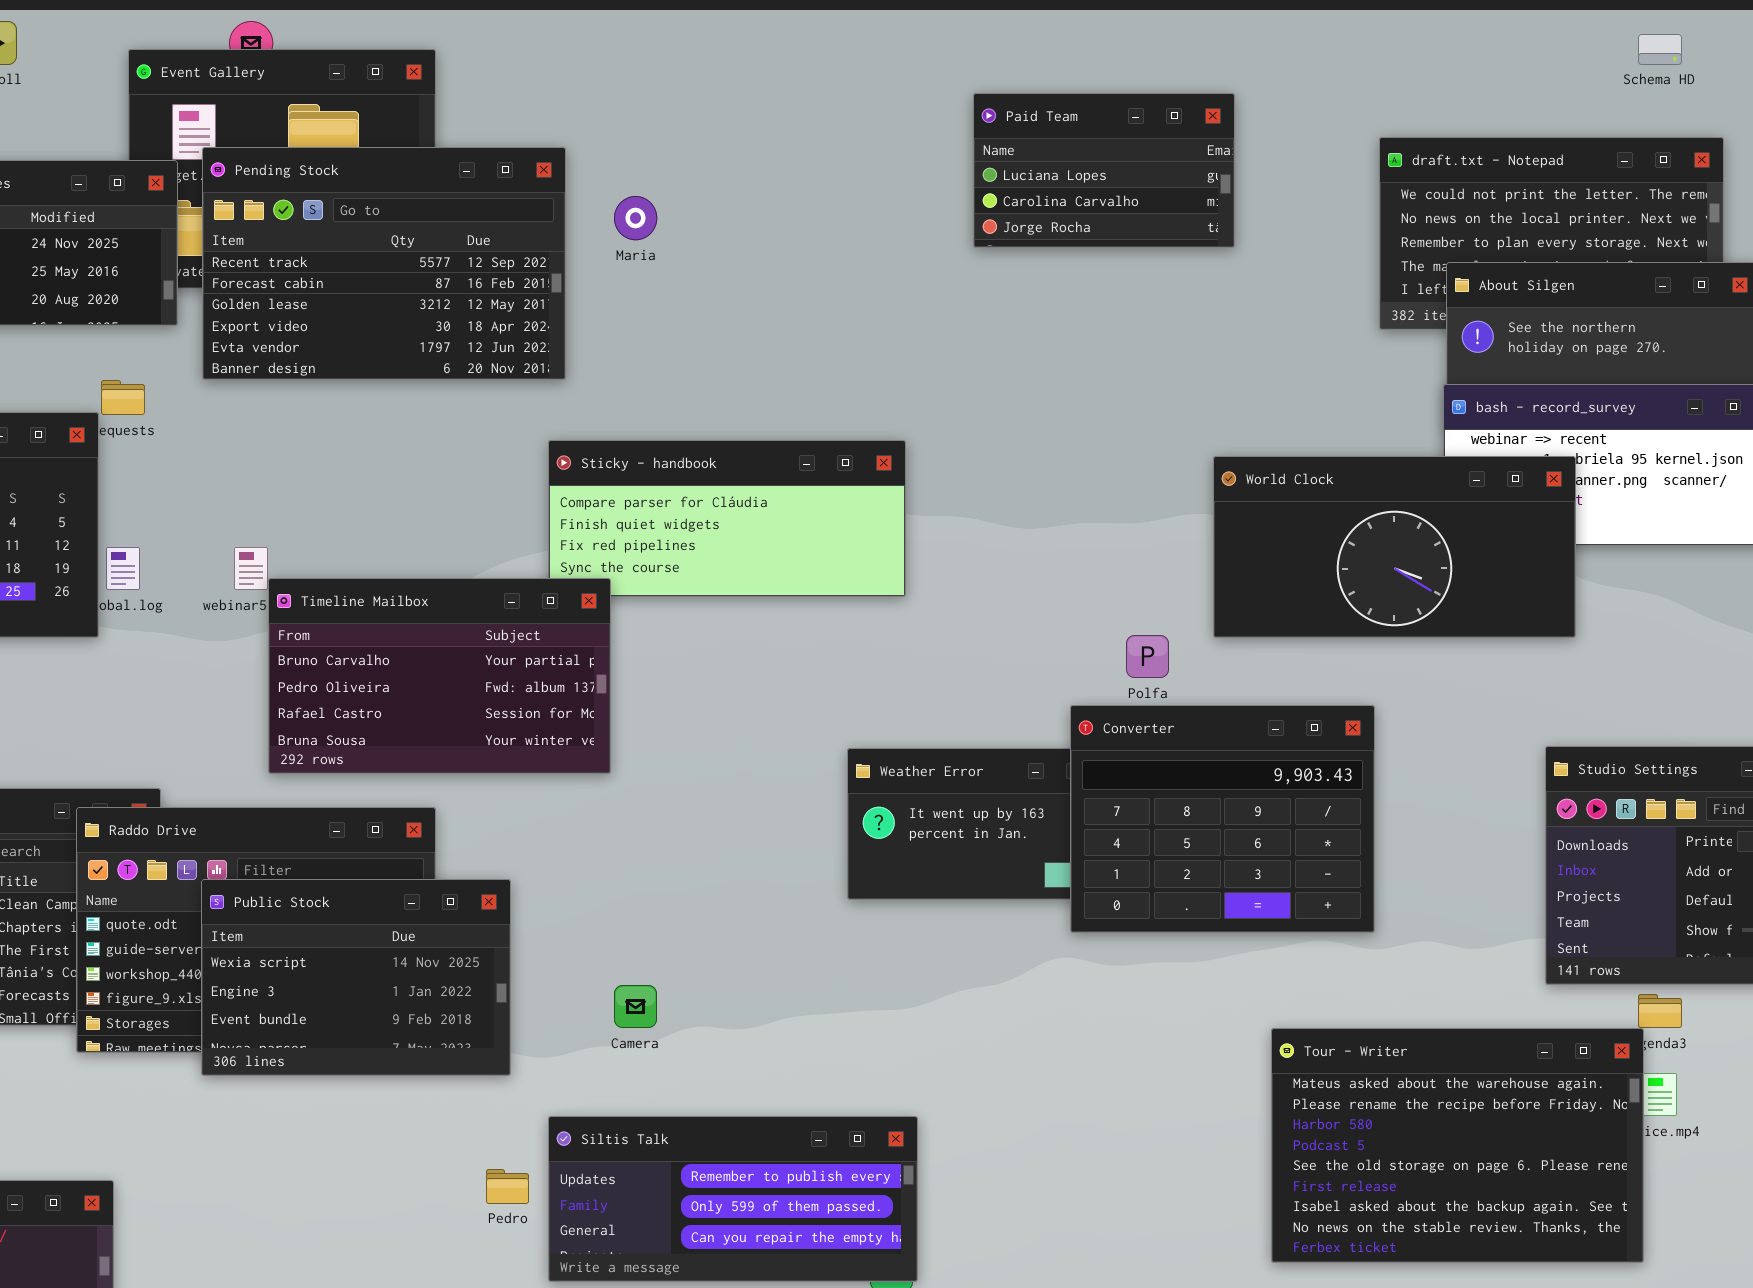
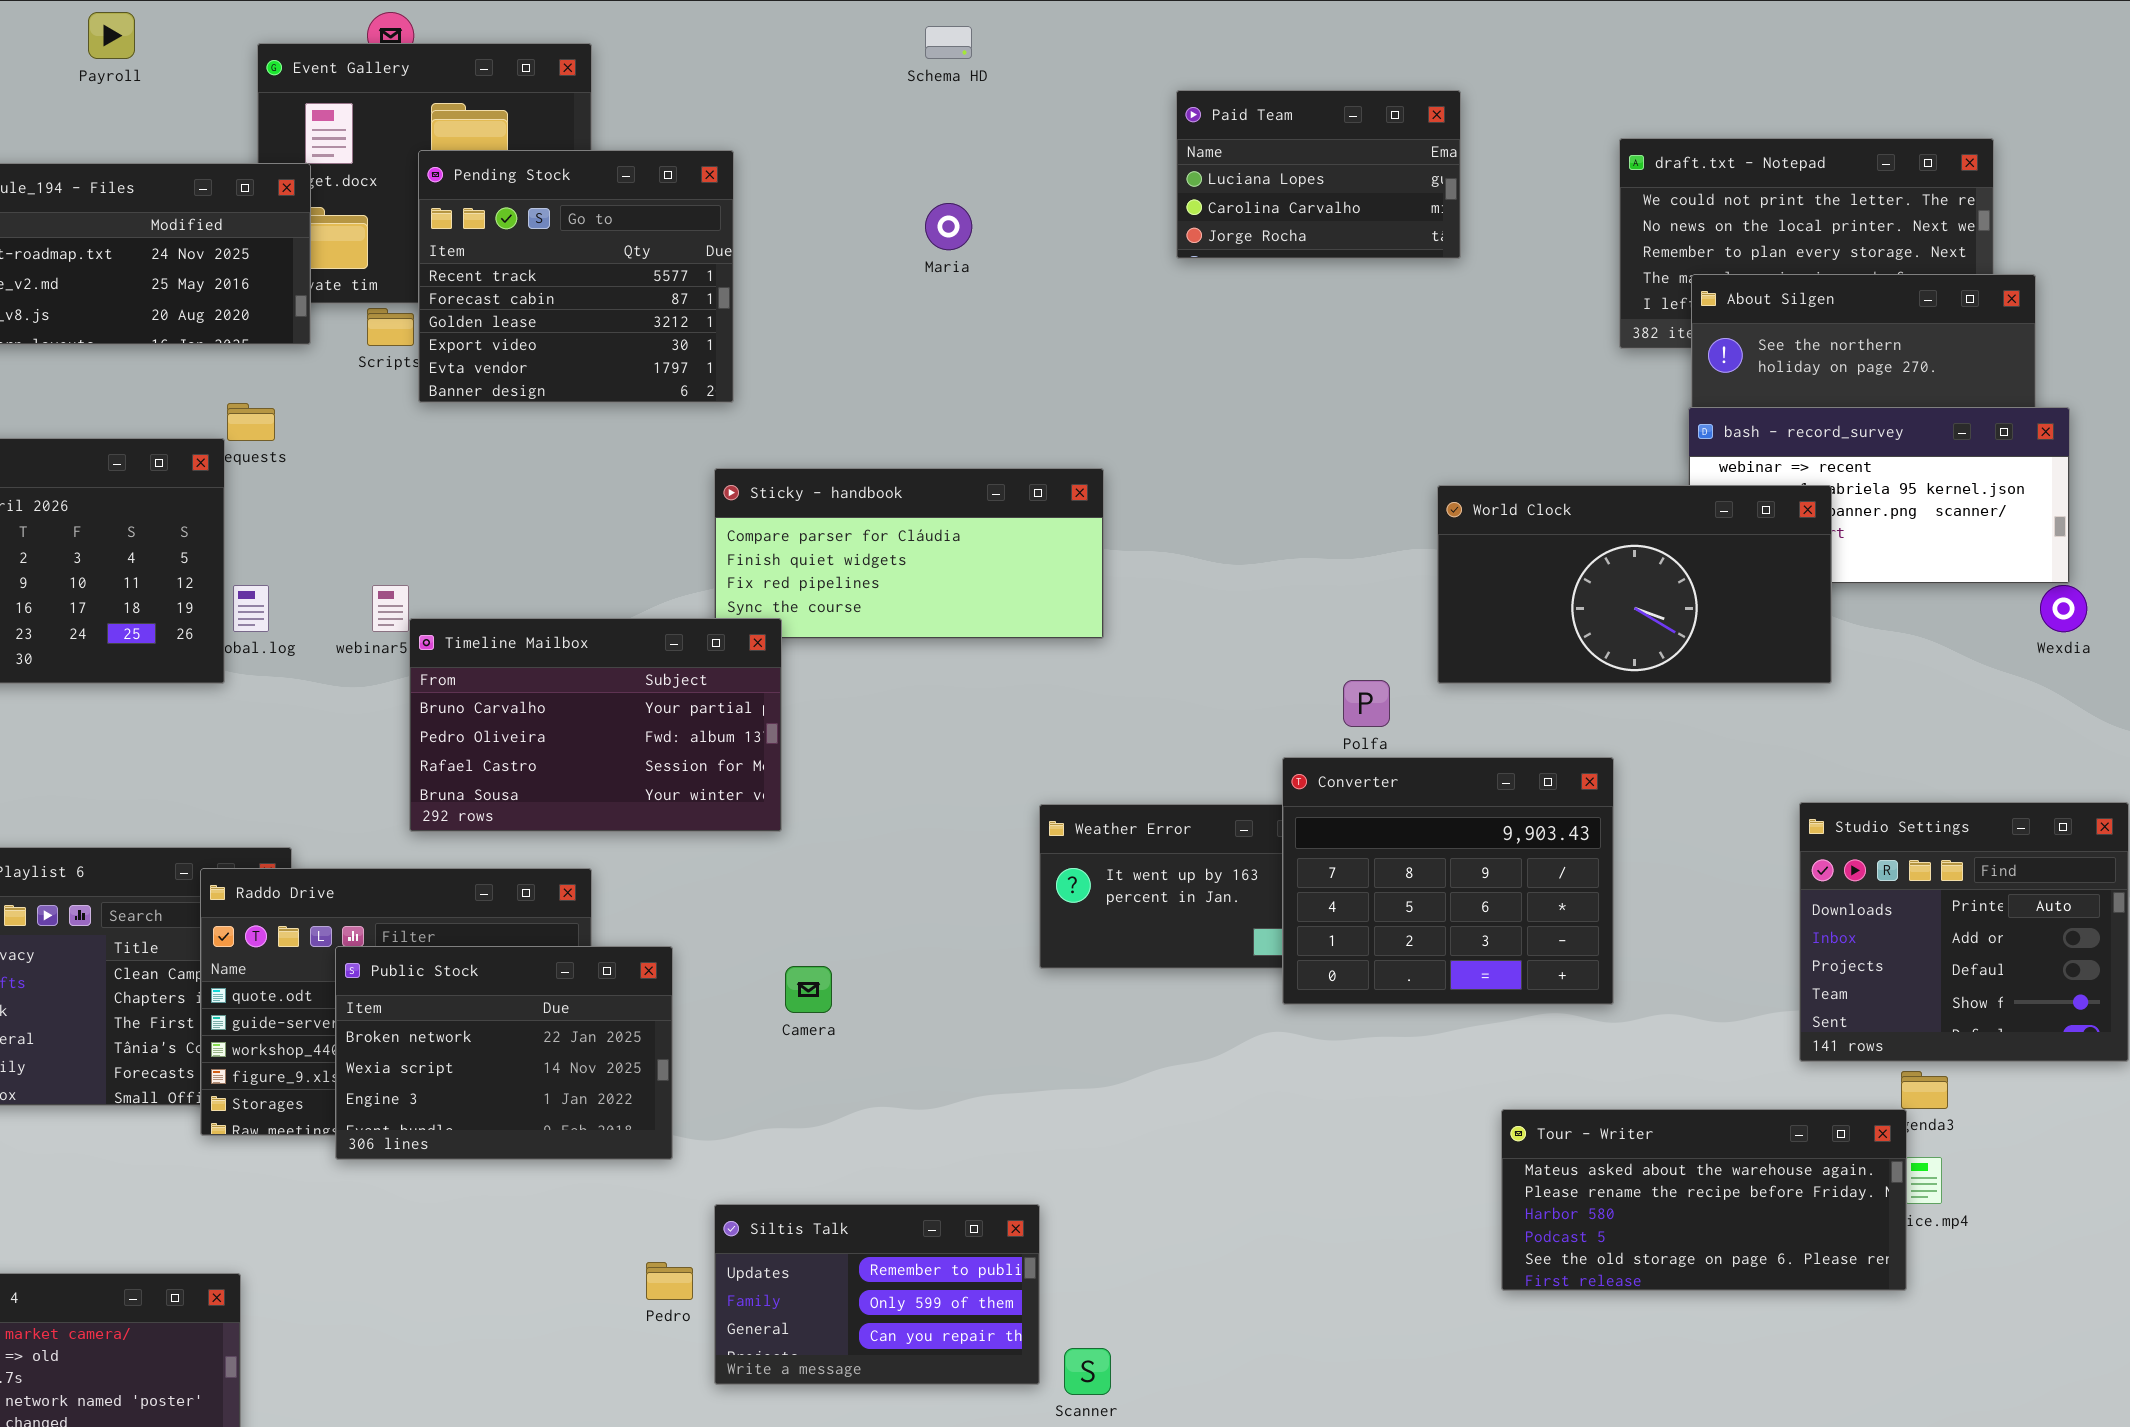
Schema HD: [1638,34,1682,65] -> [925,26,972,59], moved
Pending Stock: [202,147,566,380] -> [418,150,734,403], resized
Maria: [614,196,657,240] -> [925,203,972,250], moved
Public Stock: [201,879,511,1076] -> [335,946,673,1160], scrolled up 1 row
Camera: [614,985,657,1028] -> [785,966,832,1013], moved
Tour - Writer: [1271,1028,1644,1263] -> [1501,1109,1907,1291], resized
Siltis Talk: [548,1116,918,1282] -> [714,1204,1040,1385], resized

